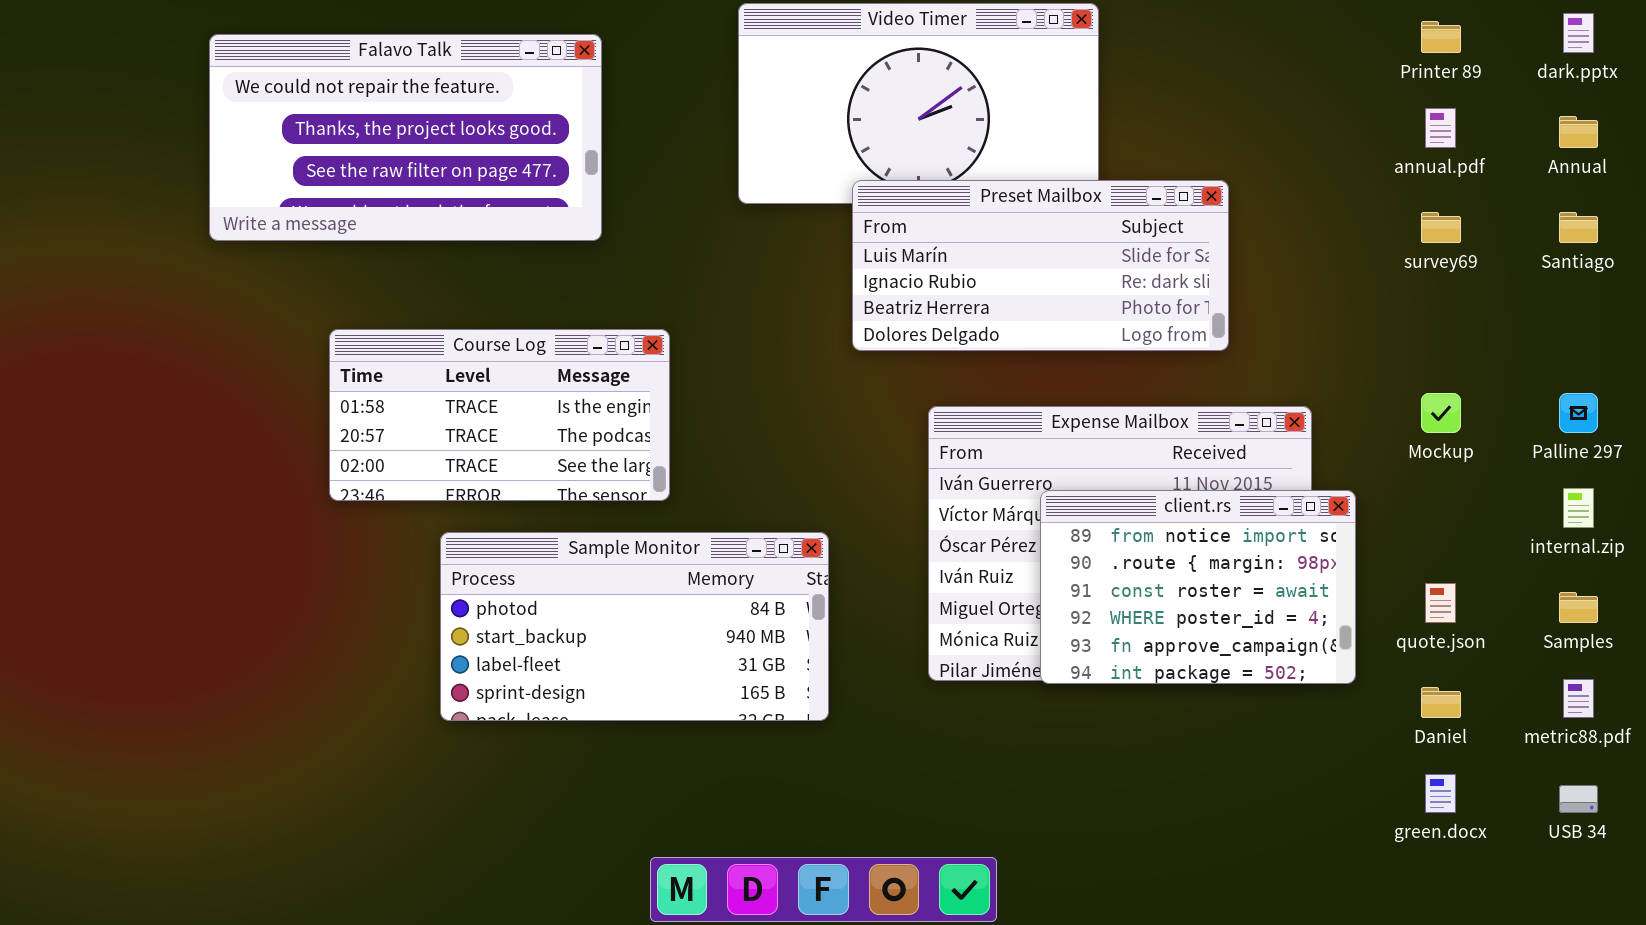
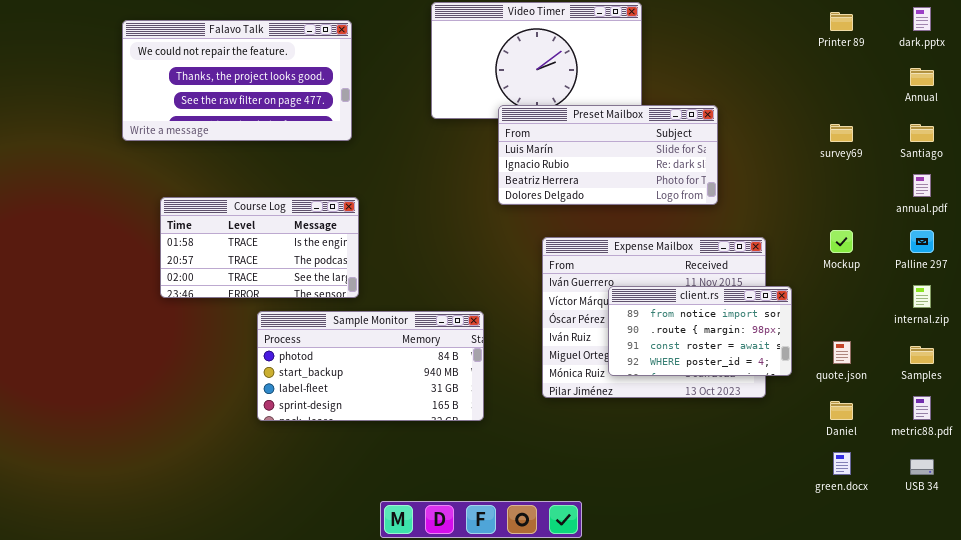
annual.pdf: [1425,108,1456,148] -> [913,174,931,197], moved
Course Log: [329,329,670,501] -> [160,197,359,298], moved
client.rs: [1040,490,1356,684] -> [608,286,792,376], resized

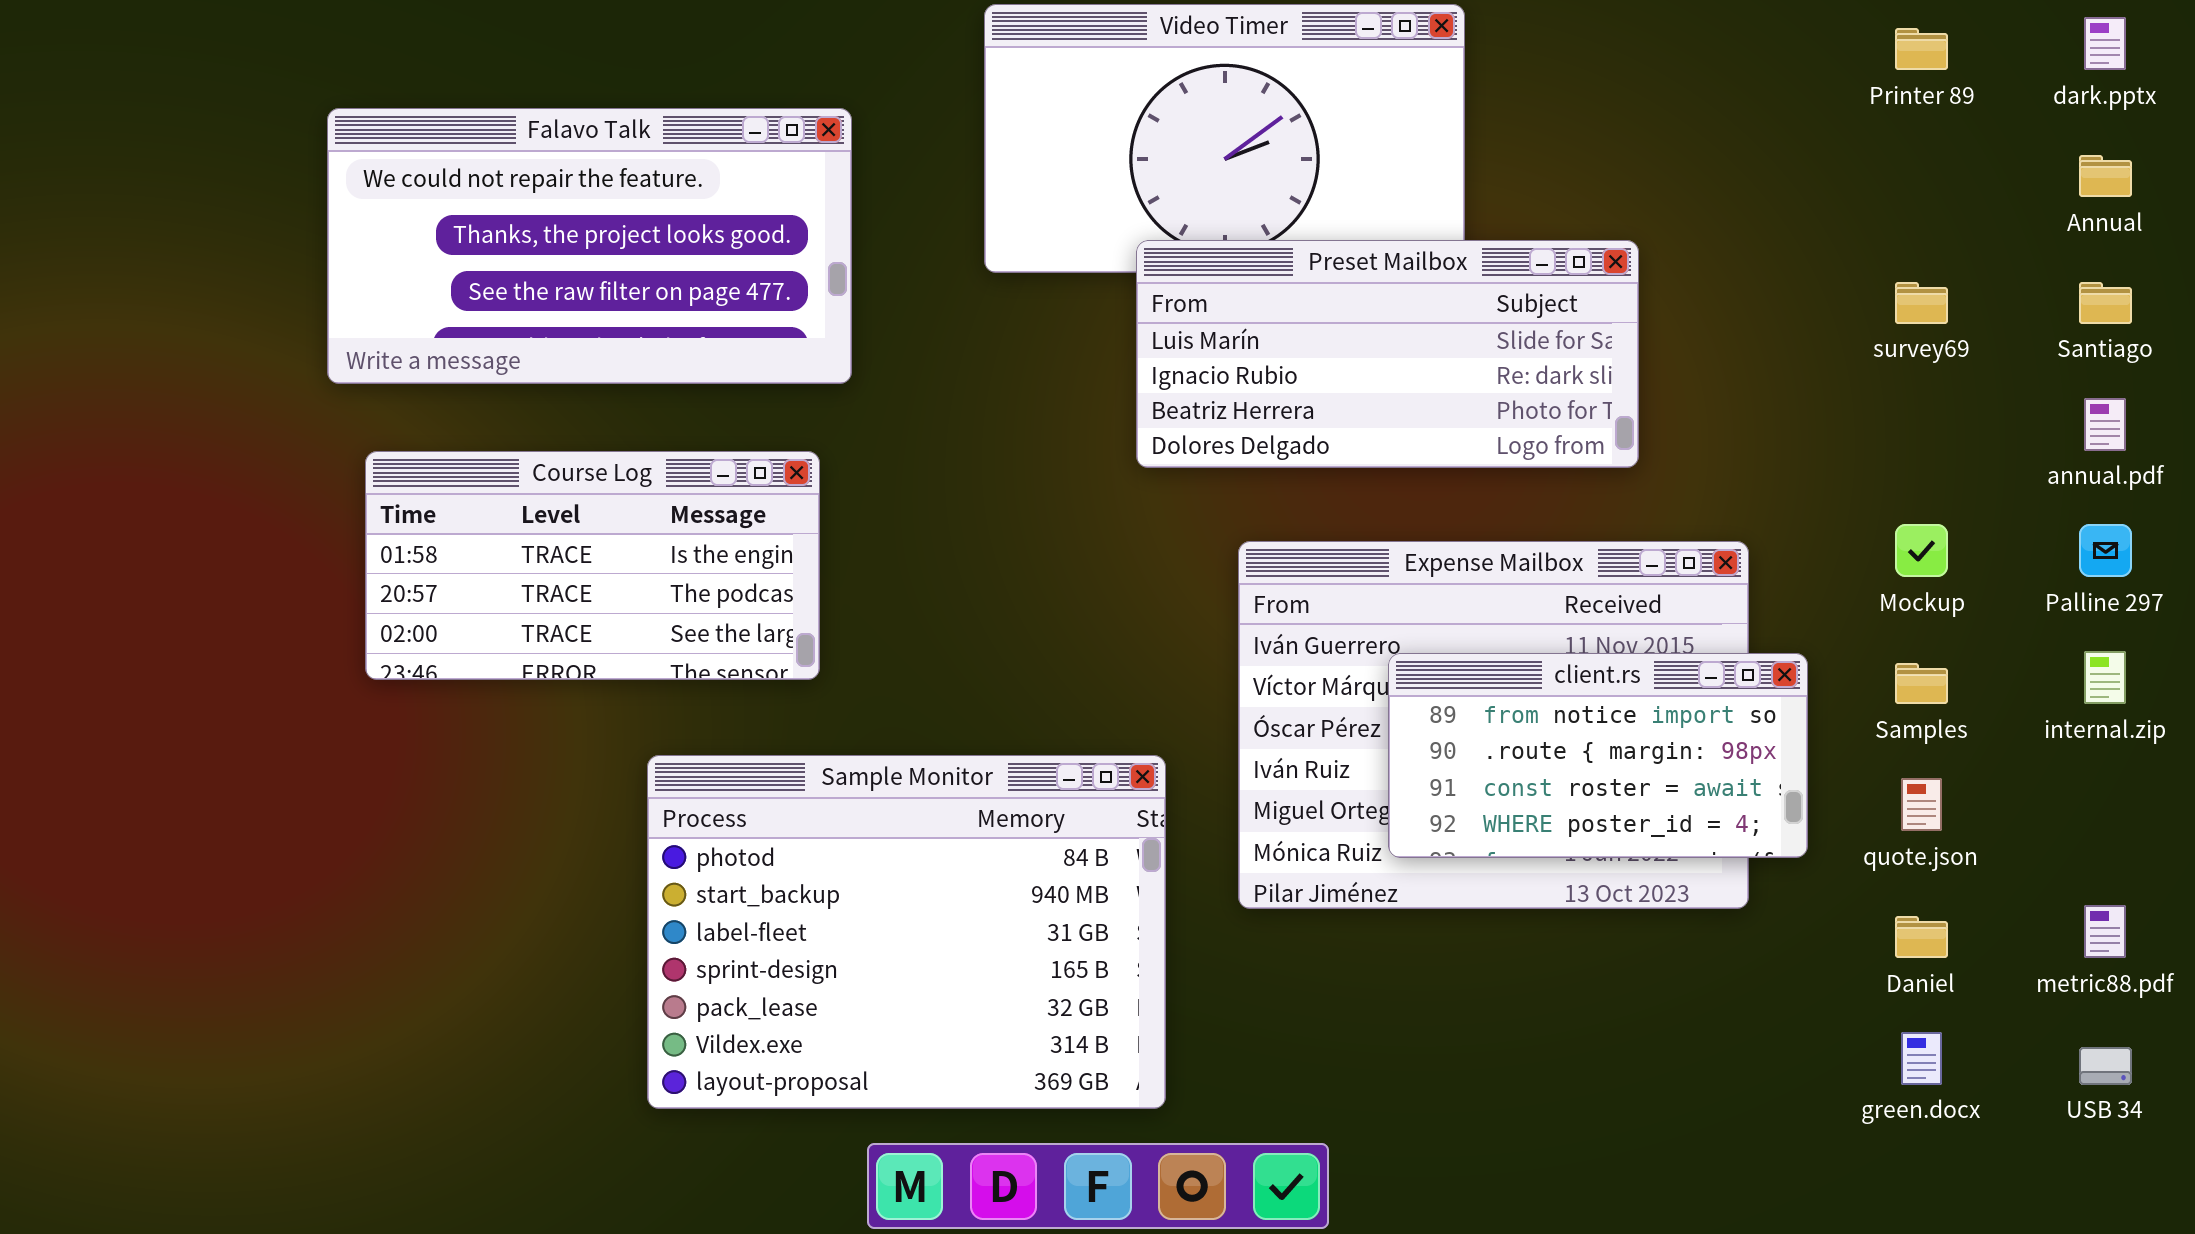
Falavo Talk: [122,20,352,141] -> [327,108,852,384], moved
Sample Monitor: [257,311,484,421] -> [647,755,1166,1109], moved, resized
Samples: [910,346,934,364] -> [1895,663,1948,704], moved

